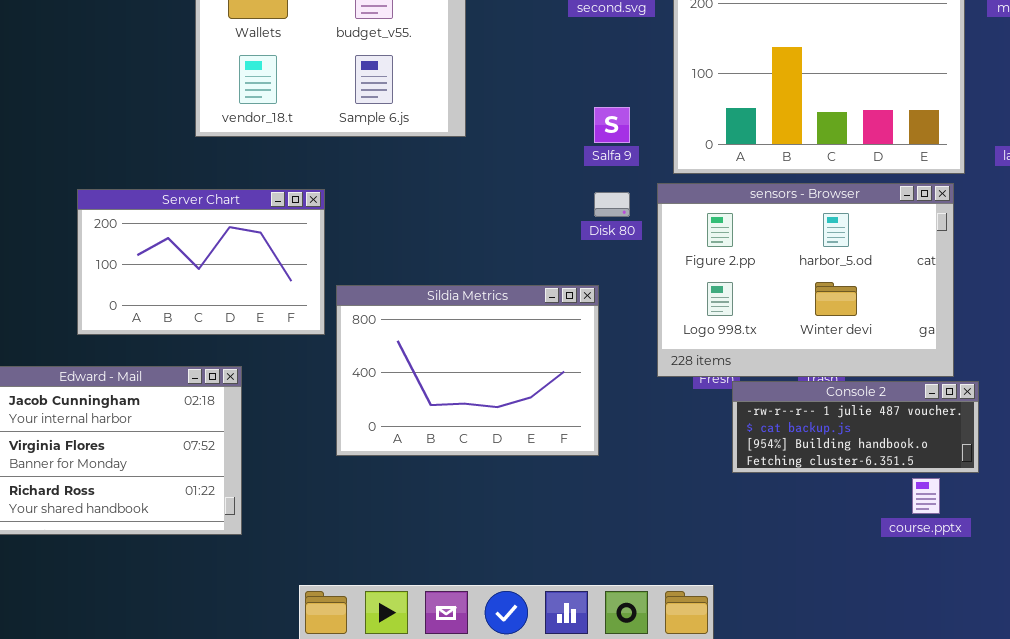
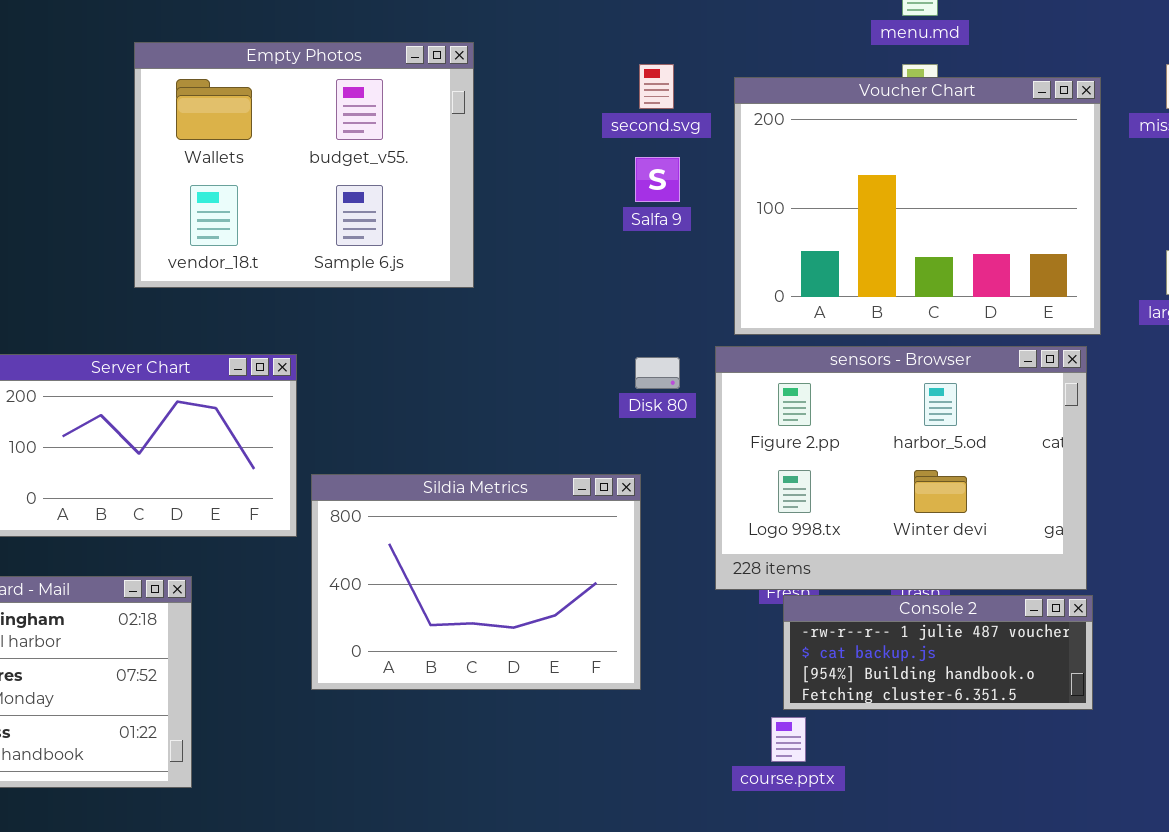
Salfa 9: [594,107,630,143] -> [635,157,680,202], moved
Console 2: [732,381,979,473] -> [783,595,1093,710], moved
course.pptx: [912,478,940,514] -> [771,717,806,762], moved

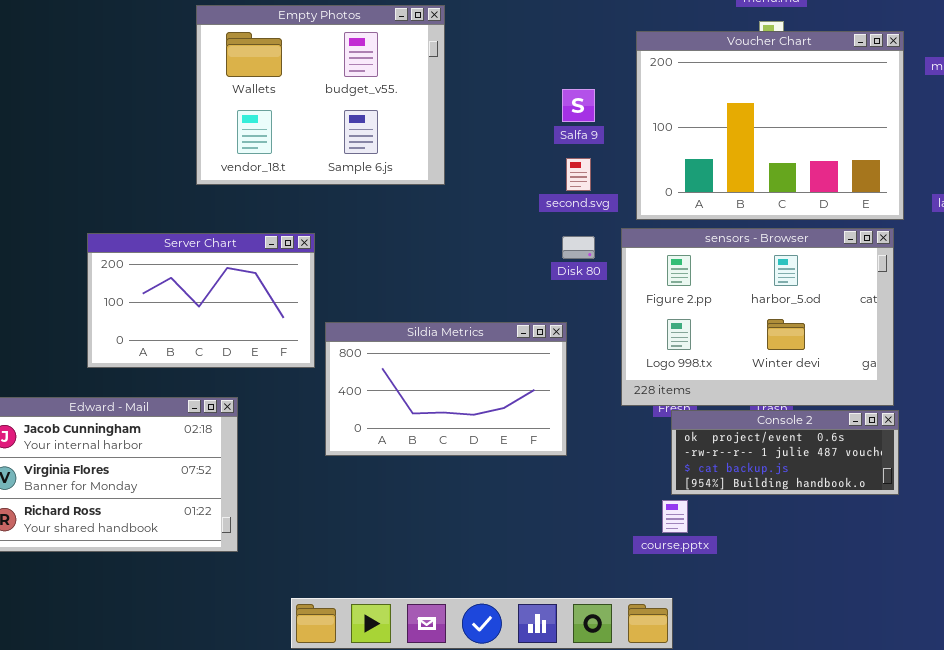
second.svg: [639,64,674,109] -> [566,158,591,191], moved
Sildia Metrics: [311,474,641,690] -> [325,322,567,456], resized
Console 2: [783,595,1093,710] -> [671,410,899,495], scrolled up 1 row

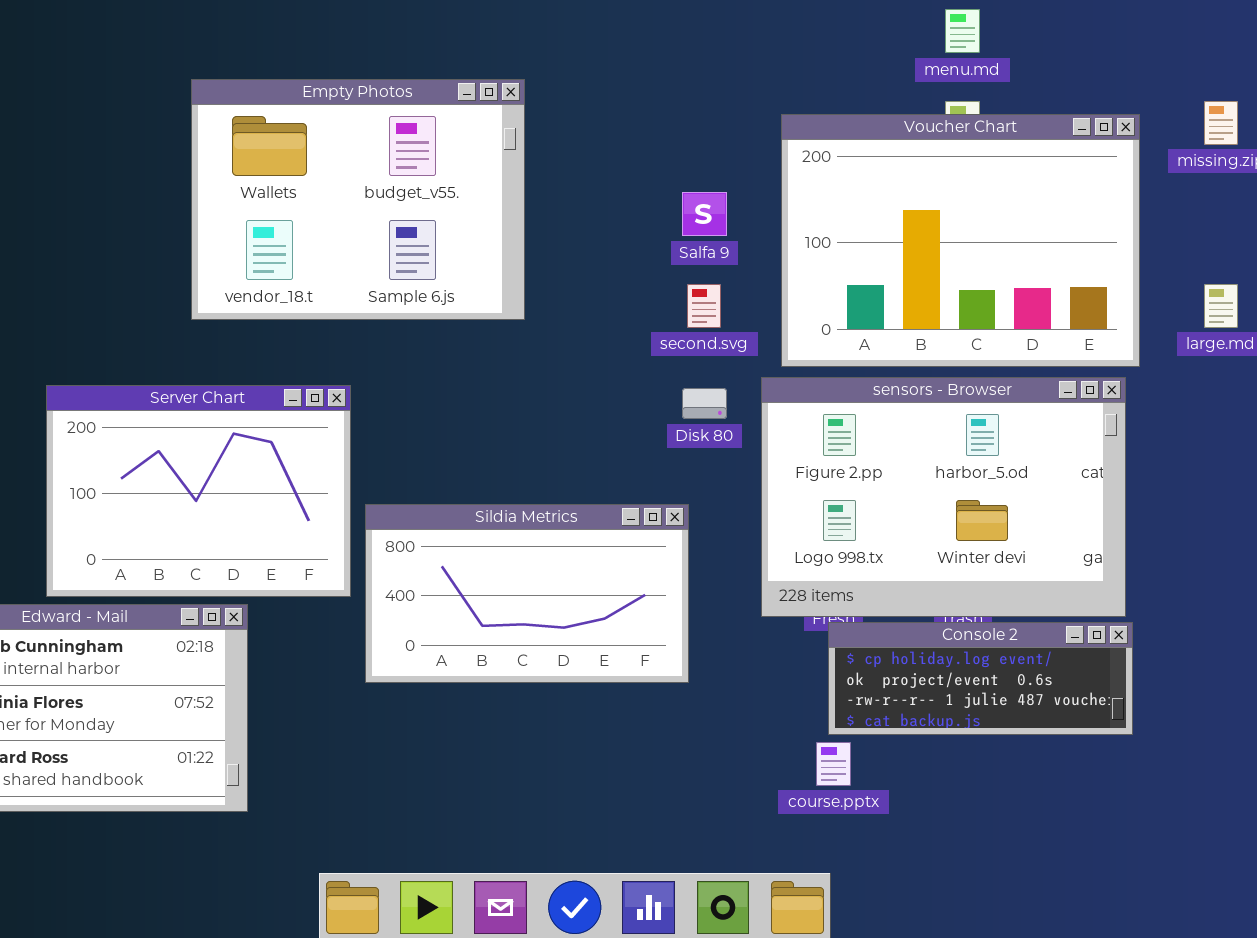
Server Chart: [87,233,315,368] -> [46,385,351,597], resized
Console 2: [671,410,899,495] -> [828,622,1133,735], scrolled up 1 row

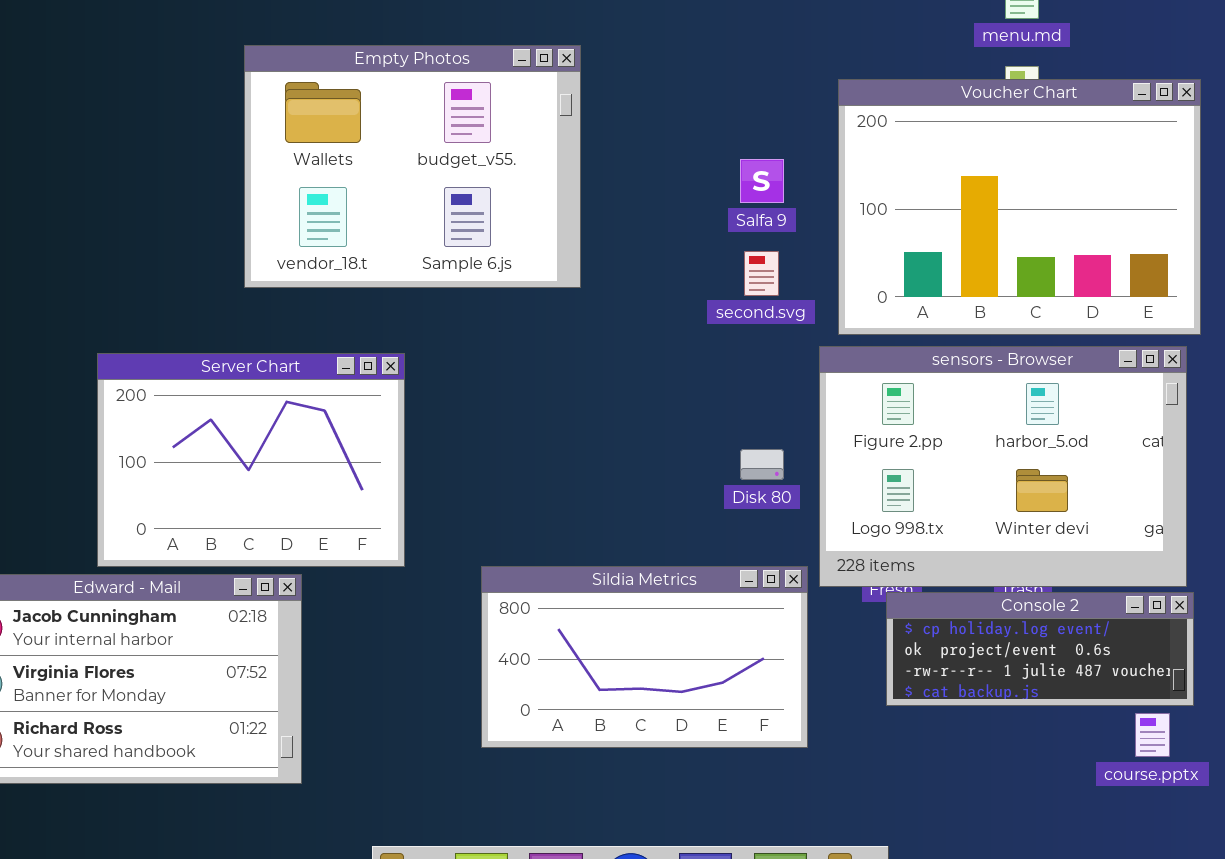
Disk 80: [682,388,727,419] -> [740,449,784,480], moved
Sildia Metrics: [365,504,689,683] -> [481,566,808,748], moved
course.pptx: [816,742,851,786] -> [1135,713,1170,757], moved

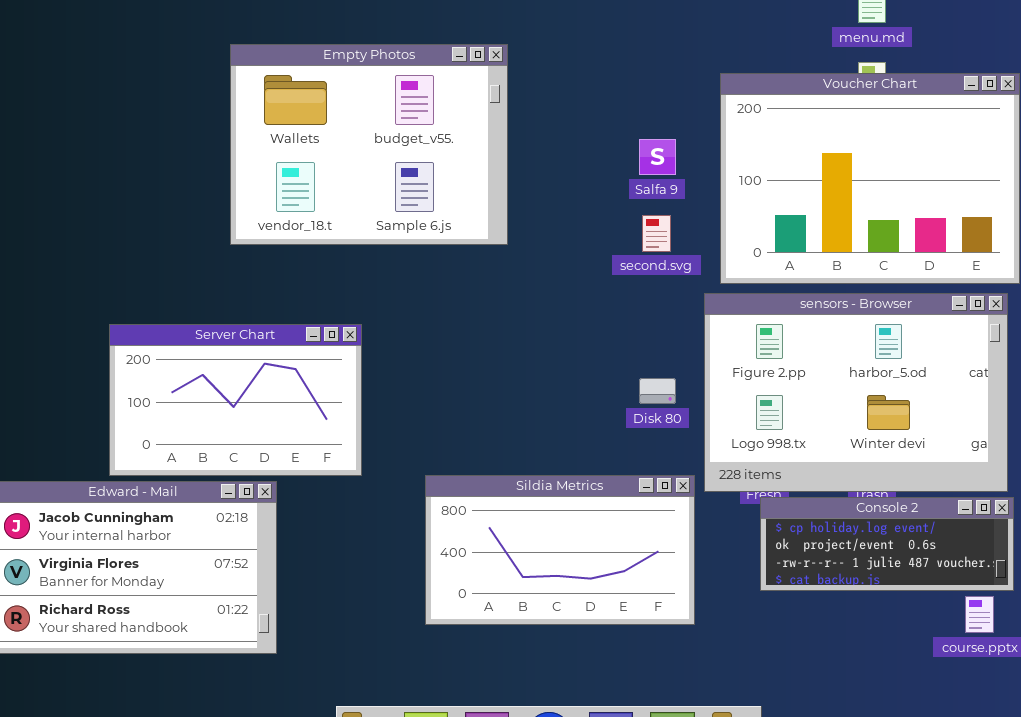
Server Chart: [97,353,405,567] -> [109,324,362,476], resized

